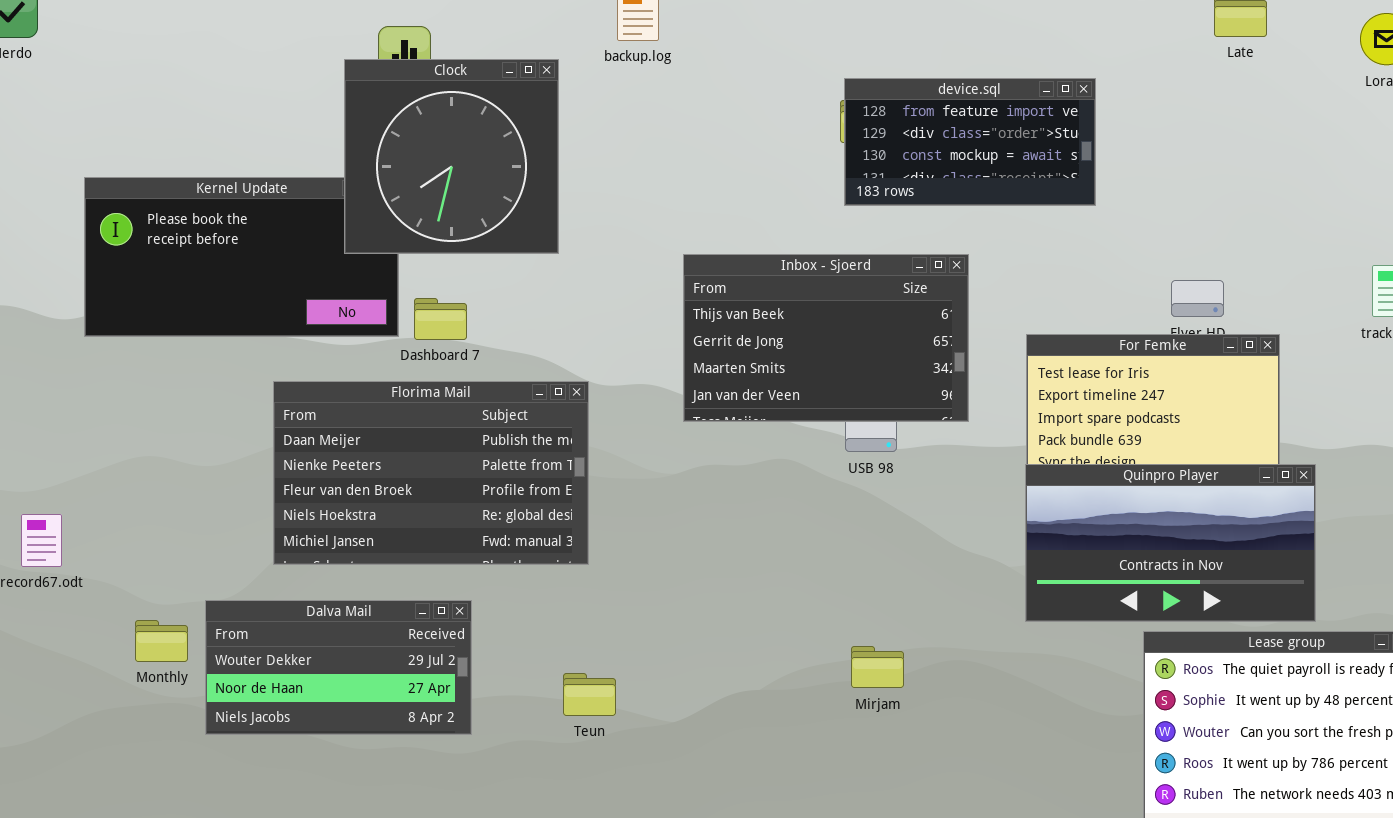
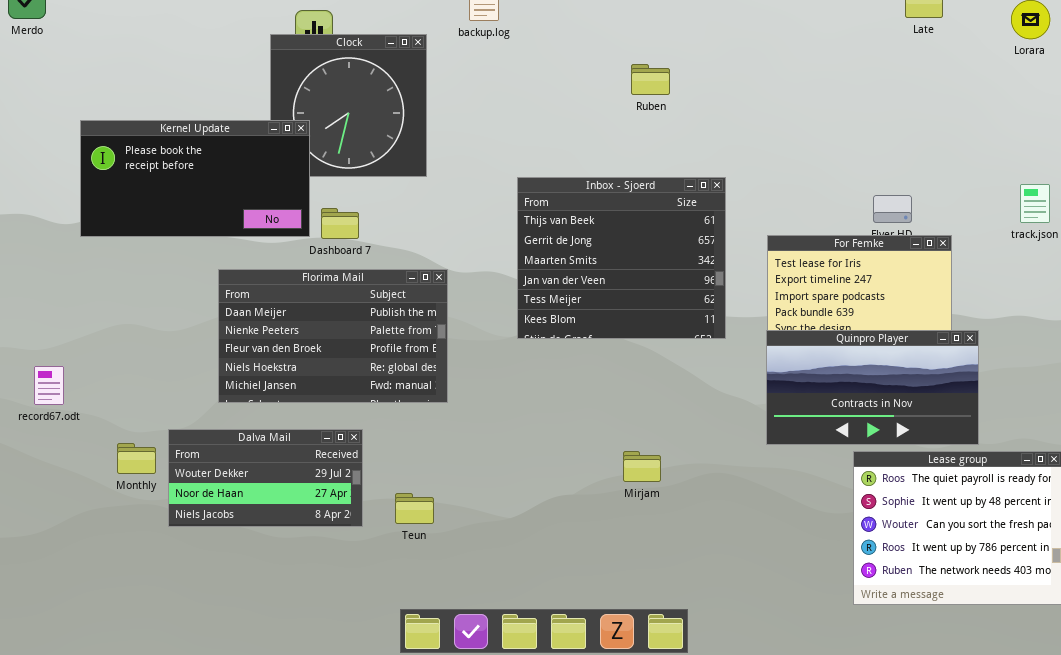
device.sql: [844,78,1096,206] -> none, closed
Kernel Update: [84,177,399,337] -> [80,120,310,237], raised
Inbox - Sjoerd: [683,254,969,422] -> [517,177,726,339], resized
Mirjam: [851,646,904,688] -> [623,451,661,482], moved
Teun: [563,673,616,716] -> [395,493,434,524], moved

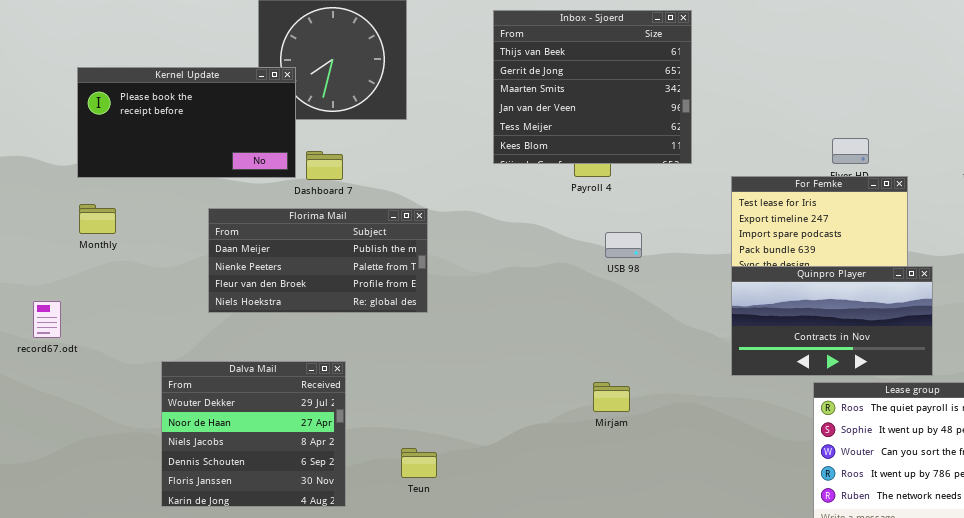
Inbox - Sjoerd: [517,177,726,339] -> [493,10,692,164], moved
Florima Mail: [218,269,448,403] -> [208,208,428,313], resized
Dalva Mail: [168,429,363,527] -> [161,361,346,507], resized
Monthly: [117,443,156,474] -> [79,204,116,234], moved
Teun: [395,493,434,524] -> [401,448,437,478], moved

